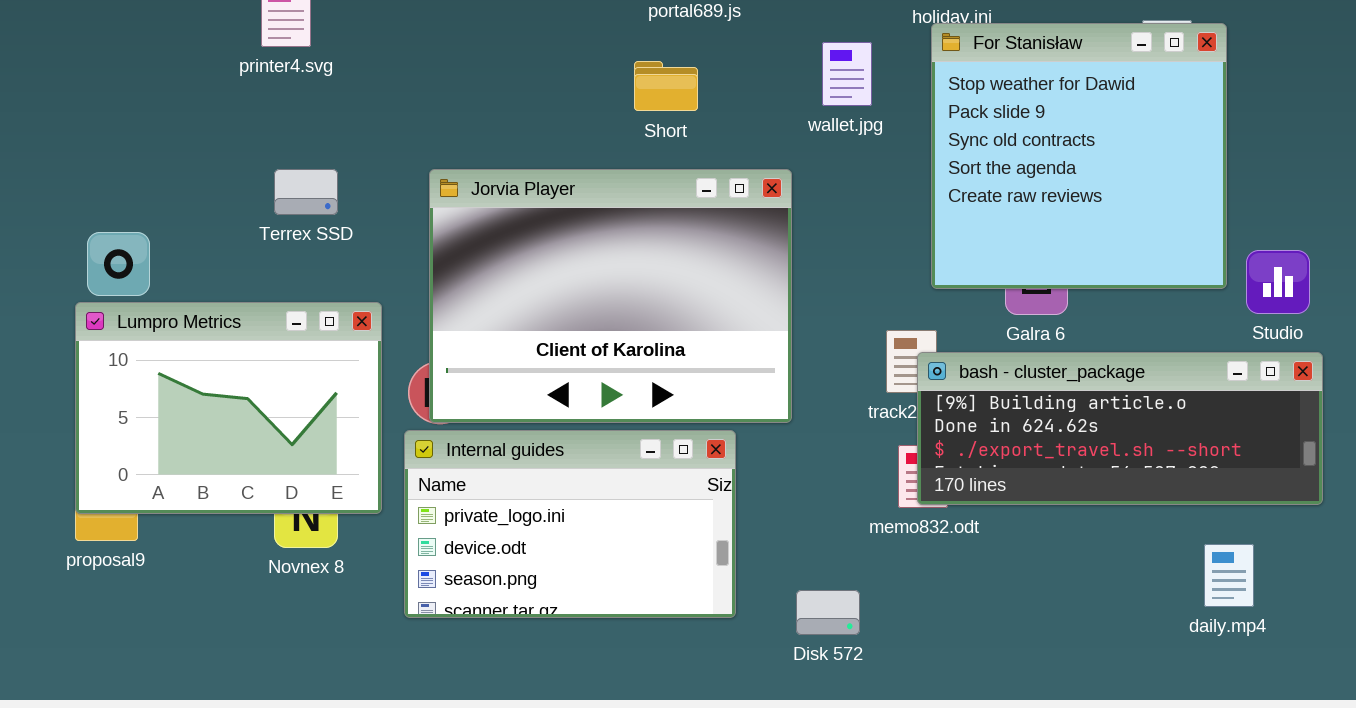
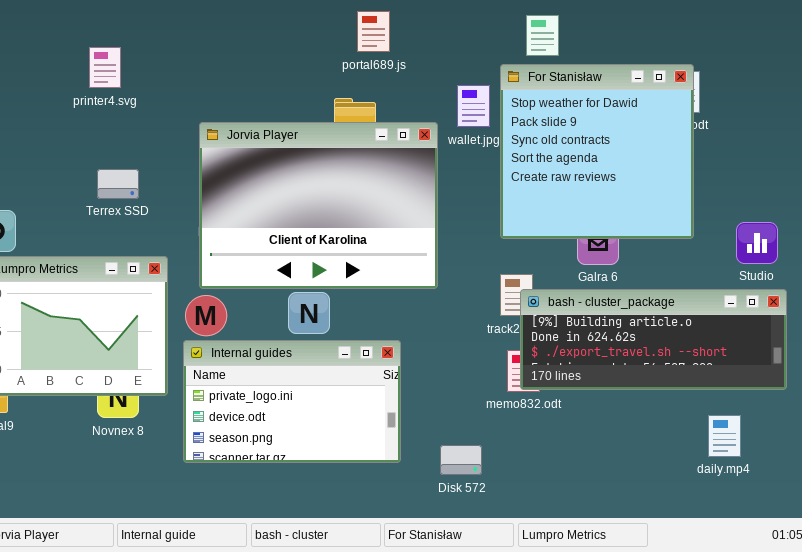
For Stanisław: [931,23,1227,289] -> [500,64,694,239], moved
Jorvia Player: [429,169,792,423] -> [199,122,438,289], moved

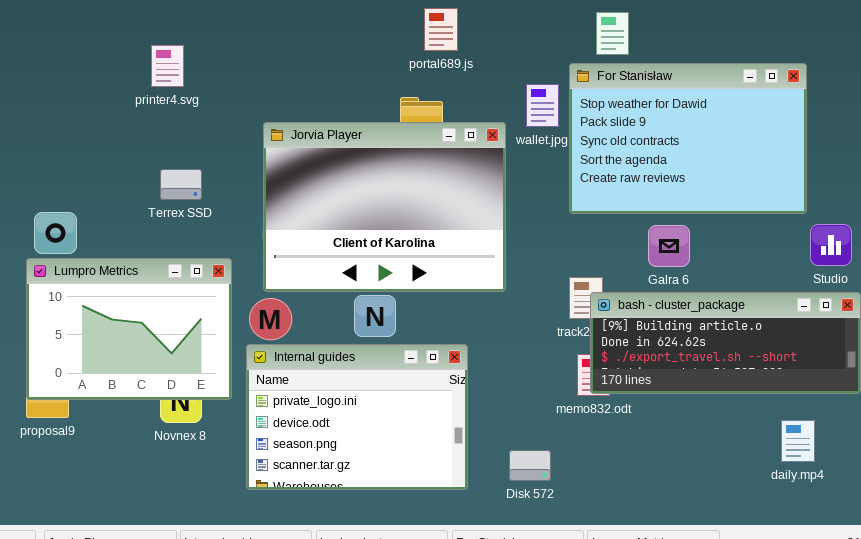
For Stanisław: [500,64,694,239] -> [569,63,807,214], resized
Internal guides: [183,340,401,463] -> [246,344,468,490], resized

